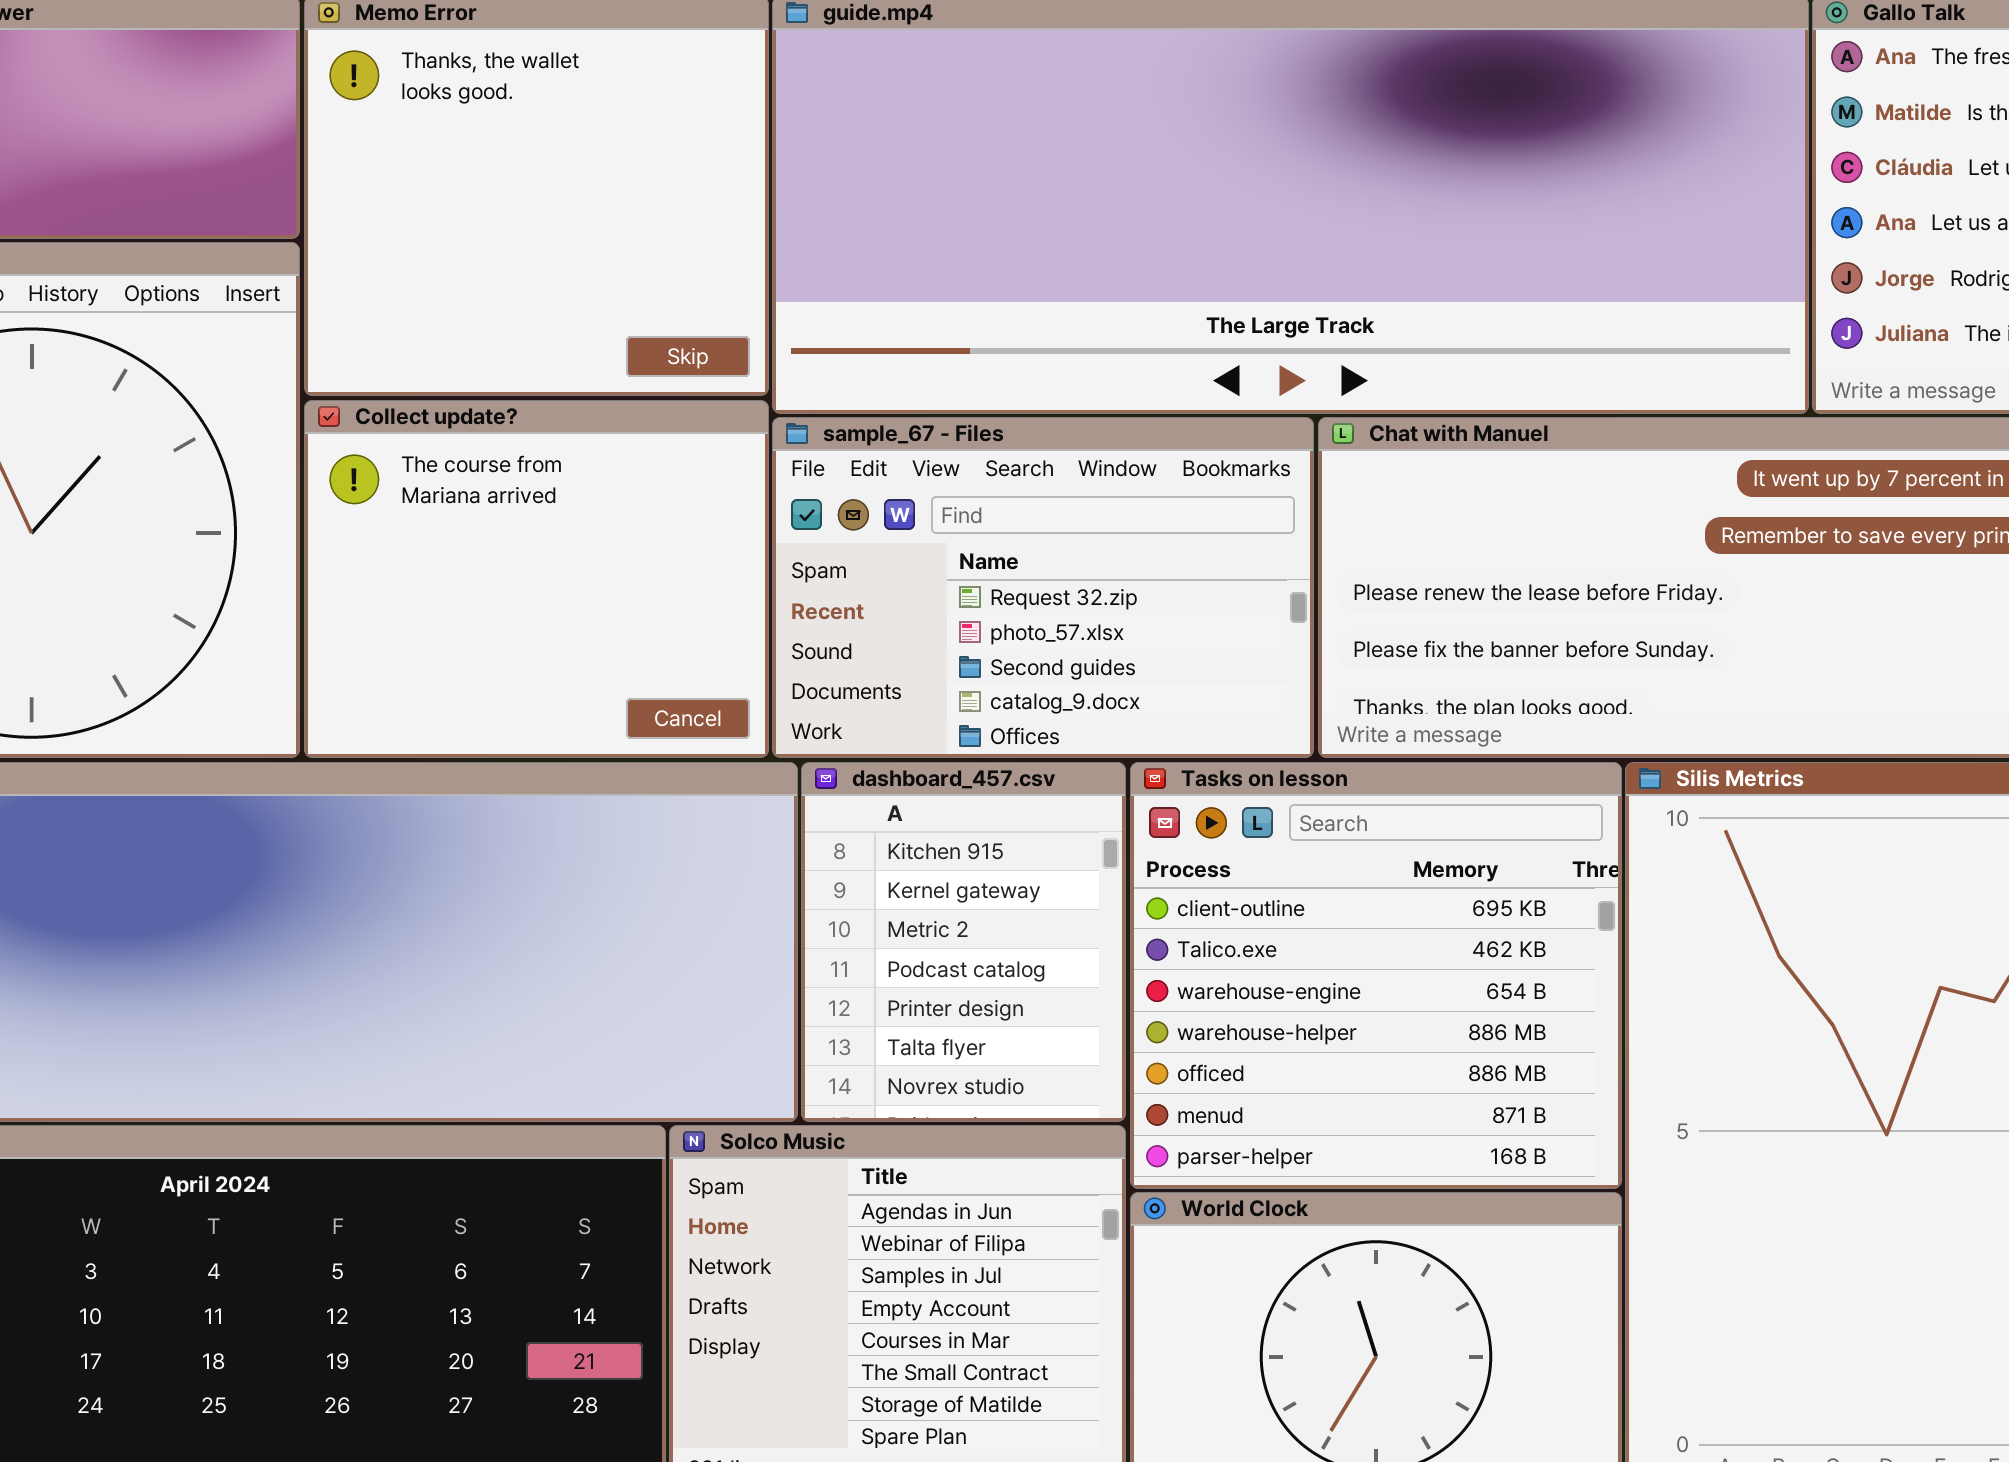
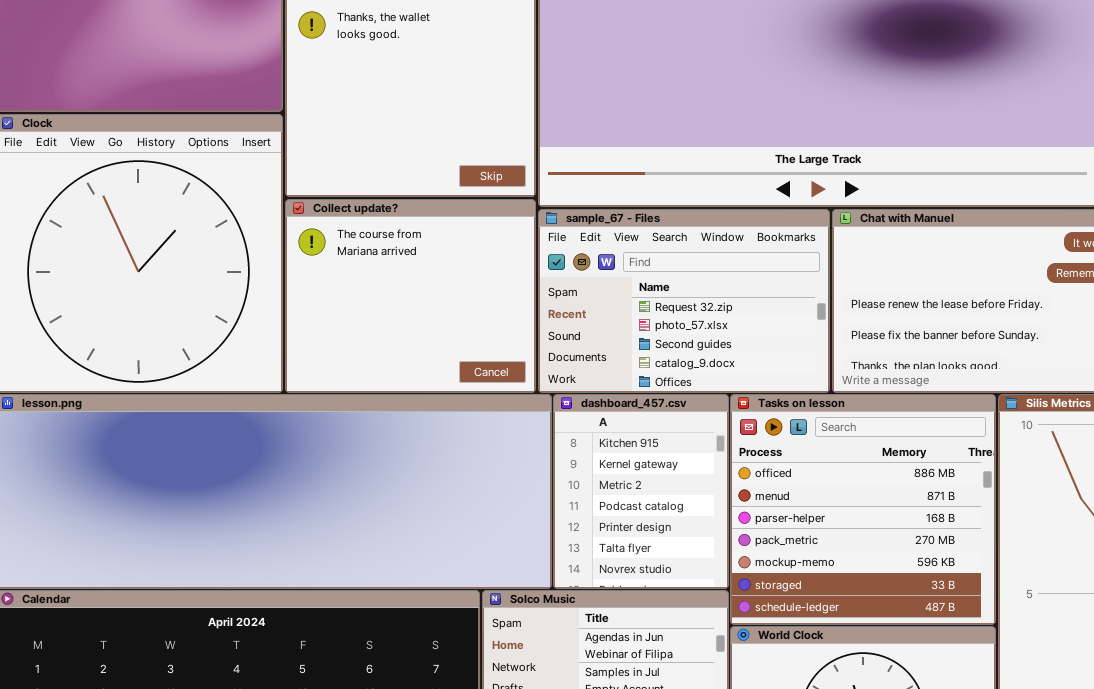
Tasks on lesson: [1130,762,1622,1189] -> [730,394,996,625], scrolled down 4 rows

